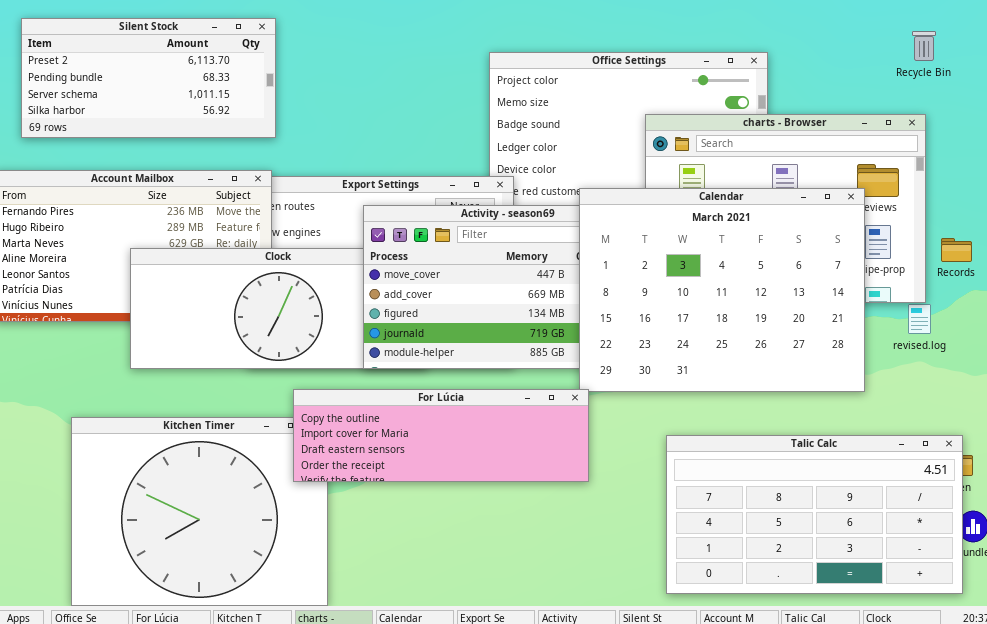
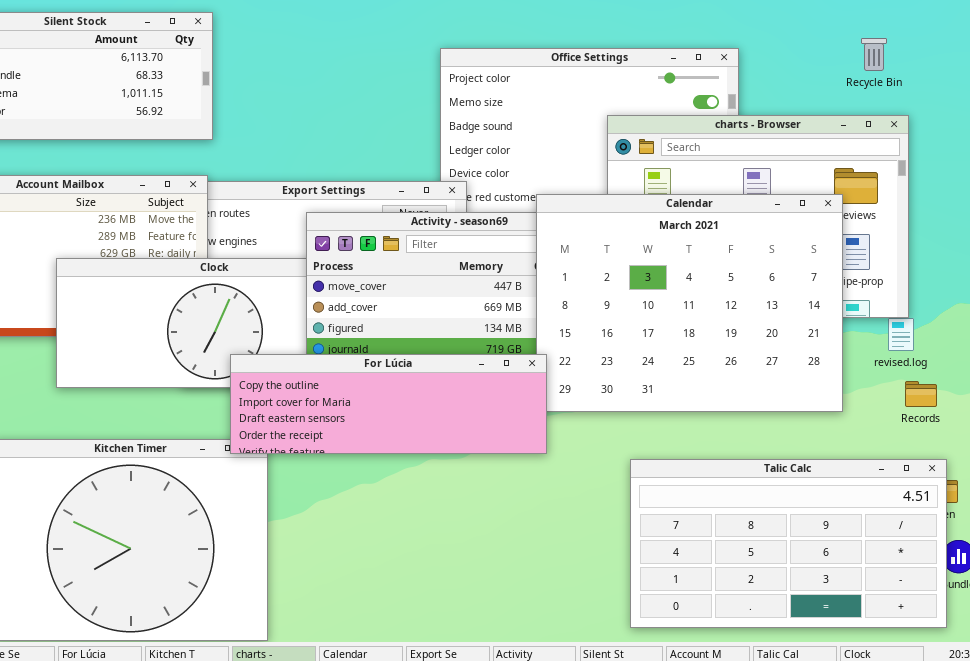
Recycle Bin: [912,31,936,61] -> [861,38,887,71], moved
Records: [941,238,972,262] -> [905,381,937,407], moved
For Lúcia: [293,389,589,482] -> [230,354,547,454], moved

